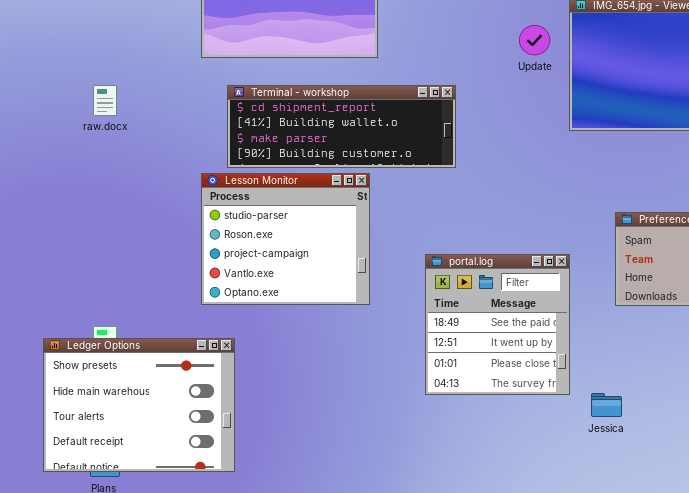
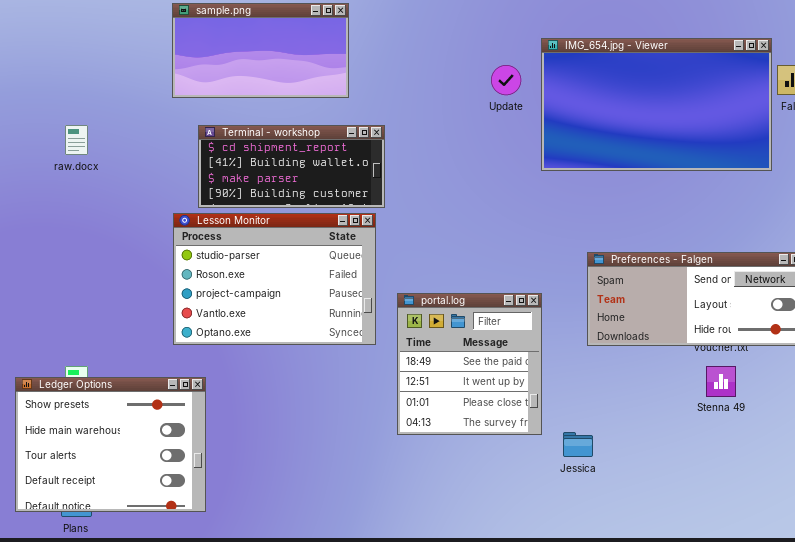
Terminal - workshop: [227,85,456,168] -> [198,125,385,208], resized
Lesson Monitor: [201,173,370,305] -> [173,213,376,345], resized

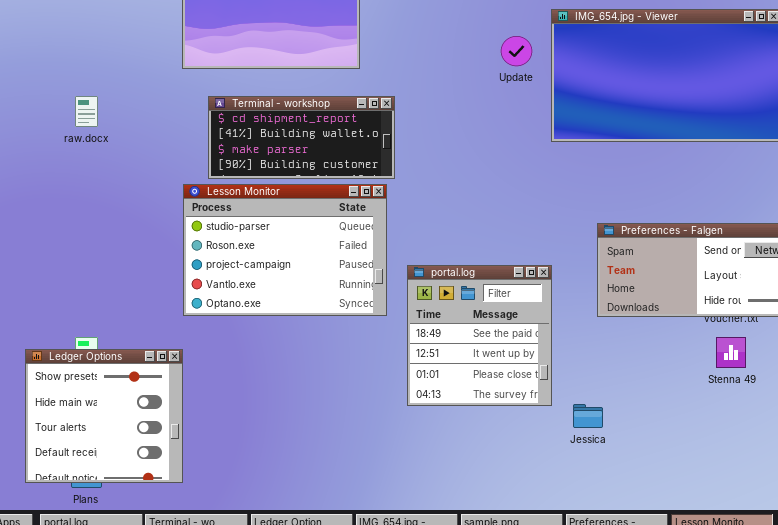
Ledger Options: [15,377,206,512] -> [25,349,183,483], resized

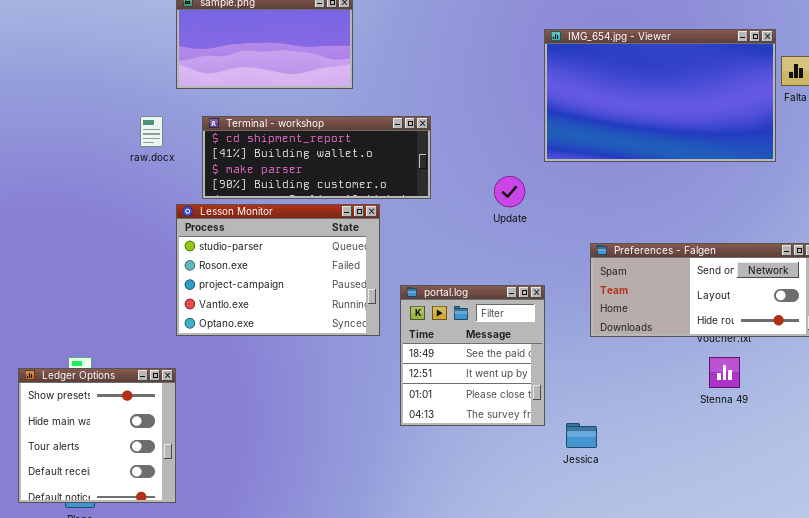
Update: [501,36,532,66] -> [494,176,525,207], moved
raw.docx: [75,96,98,127] -> [140,116,163,147], moved
Terminal - workshop: [208,96,395,179] -> [202,116,431,199], resized

